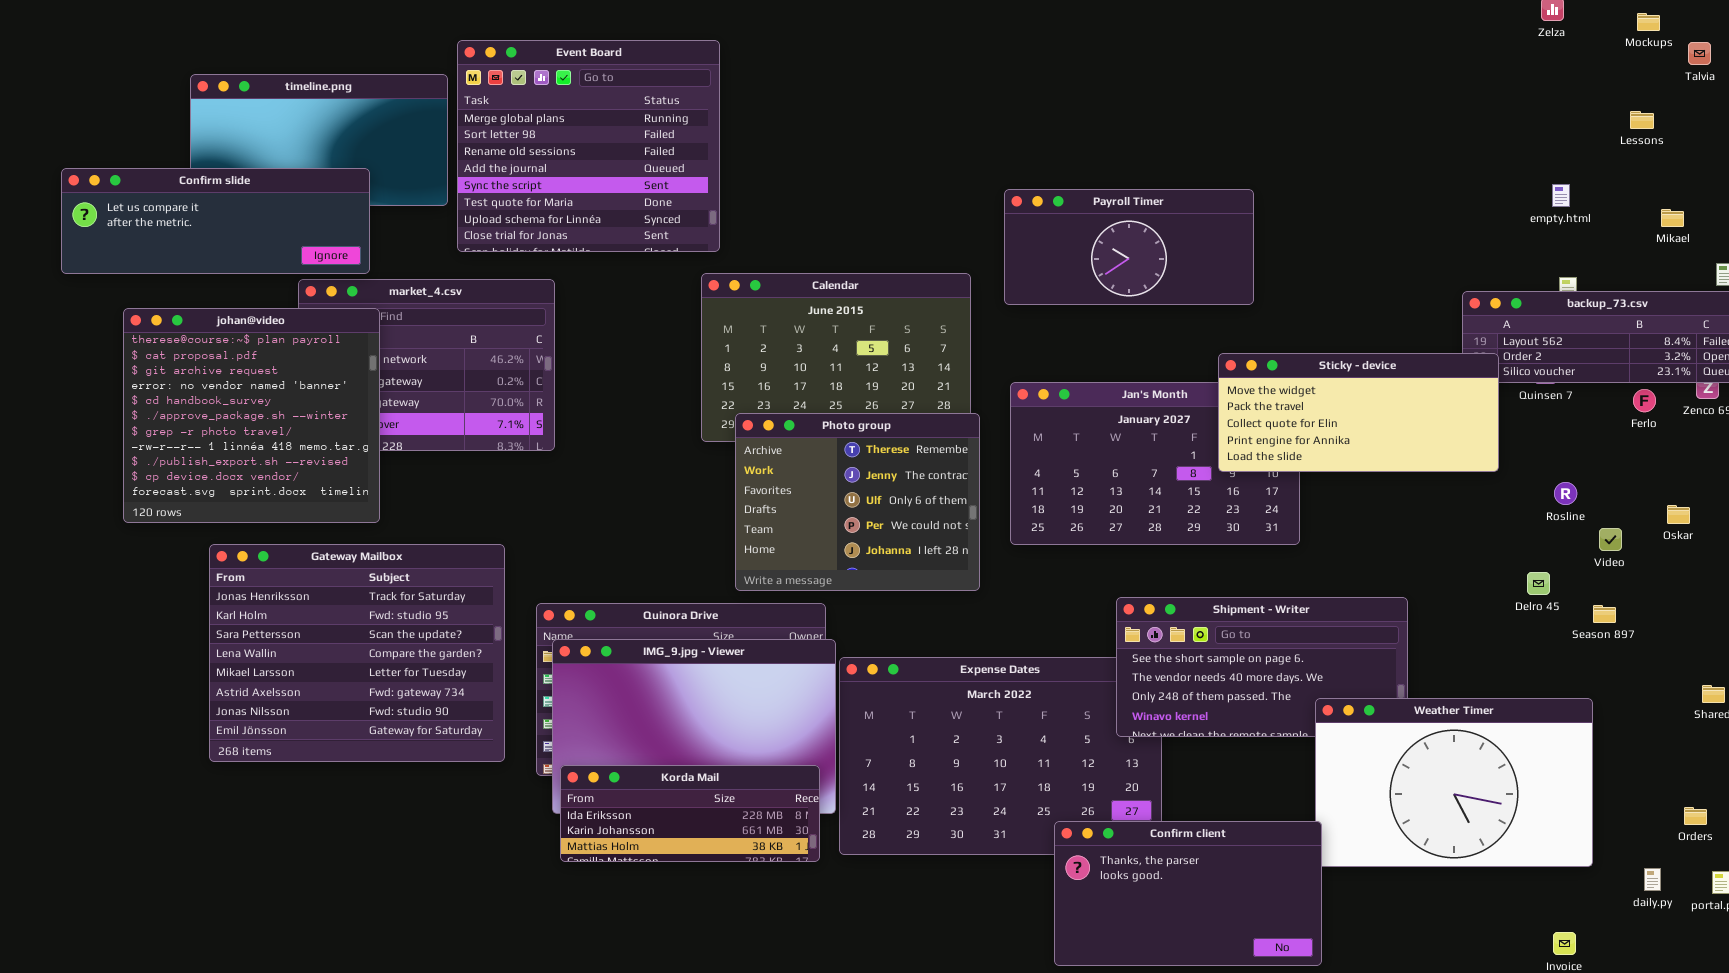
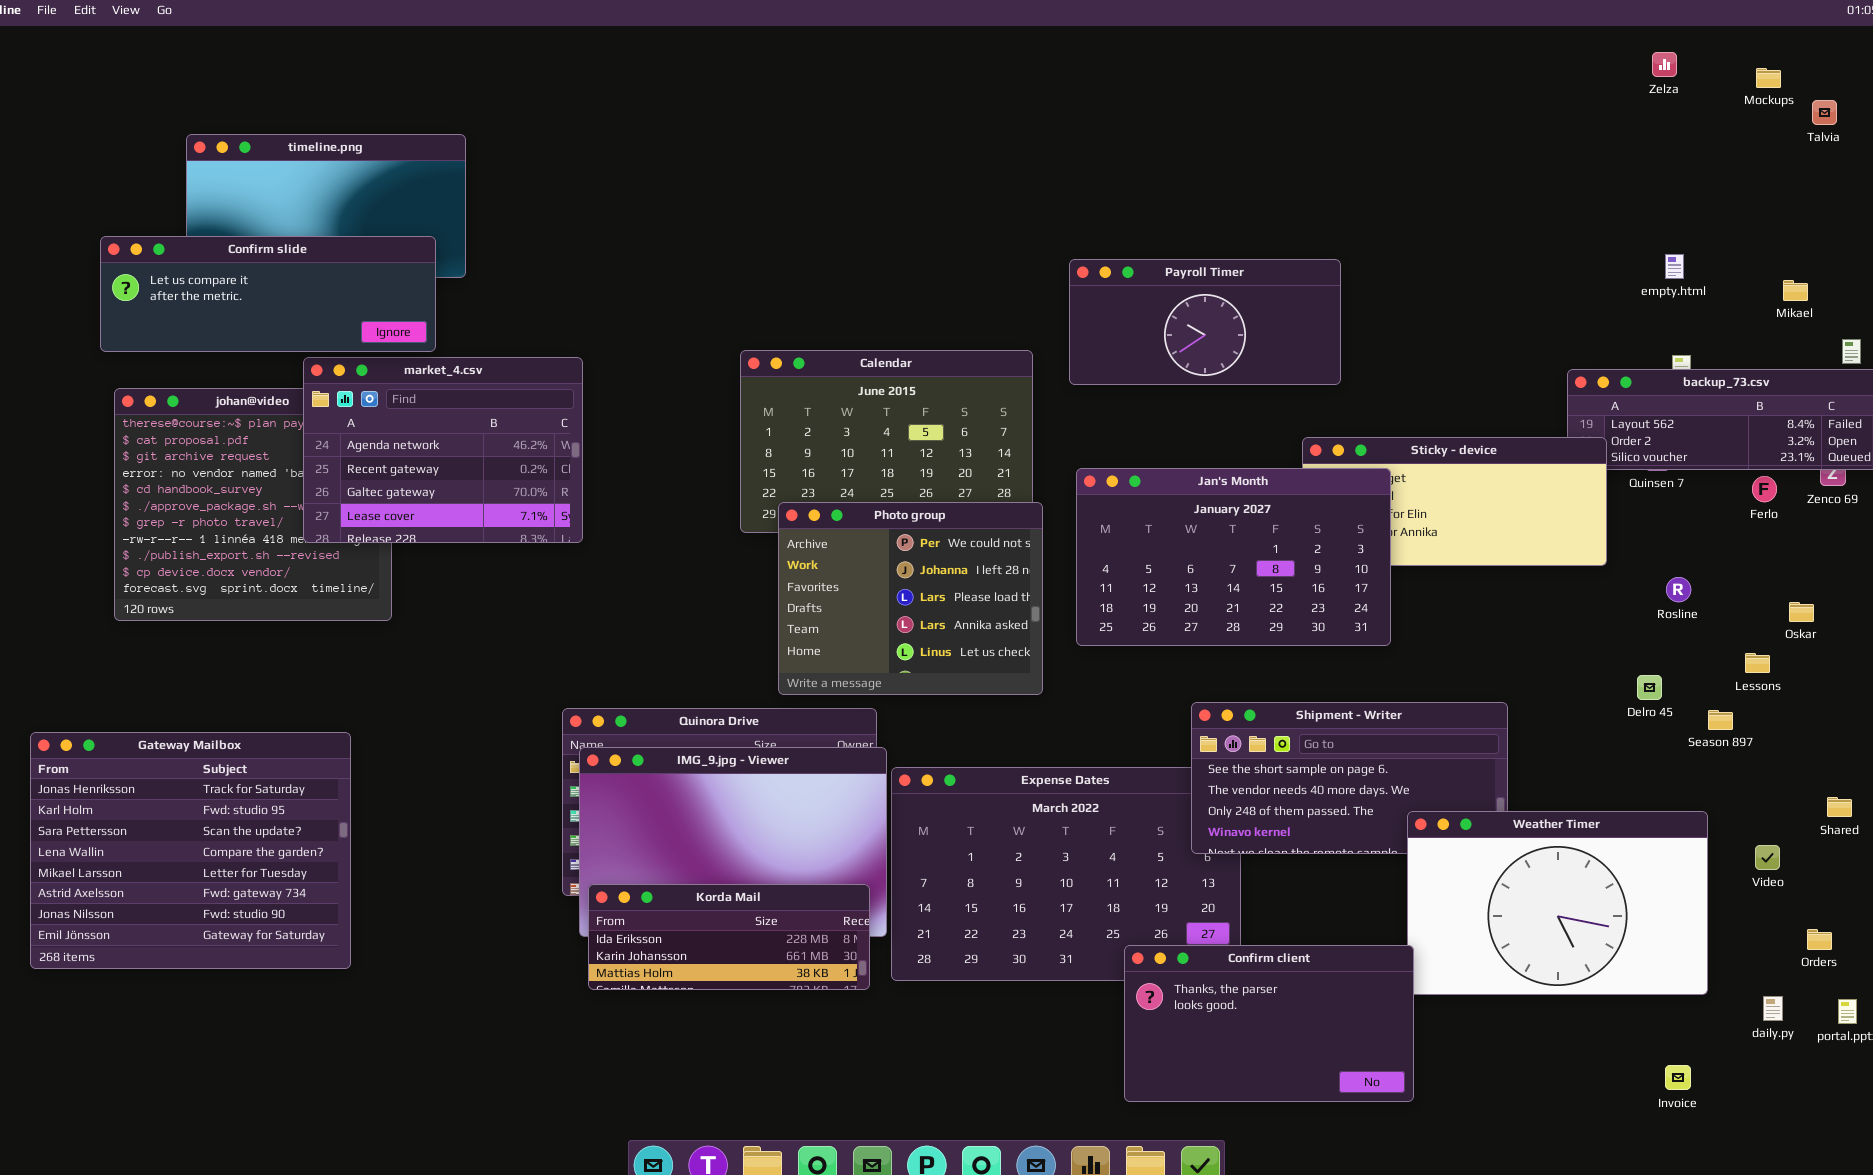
Event Board: [457,40,720,252] -> none, closed
Lessons: [1630,111,1654,129] -> [1745,653,1770,673], moved
Confirm slide: [61,168,370,274] -> [100,236,436,352], moved
market_4.csv: [298,279,555,451] -> [303,357,583,543], raised
Jan's Month: [1010,382,1300,545] -> [1076,468,1391,646], raised
Photo group: [735,413,980,591] -> [778,502,1043,695], scrolled down 3 rows
Video: [1599,528,1622,551] -> [1755,845,1780,870], moved
Gateway Mailbox: [209,544,505,762] -> [30,732,351,969], moved

